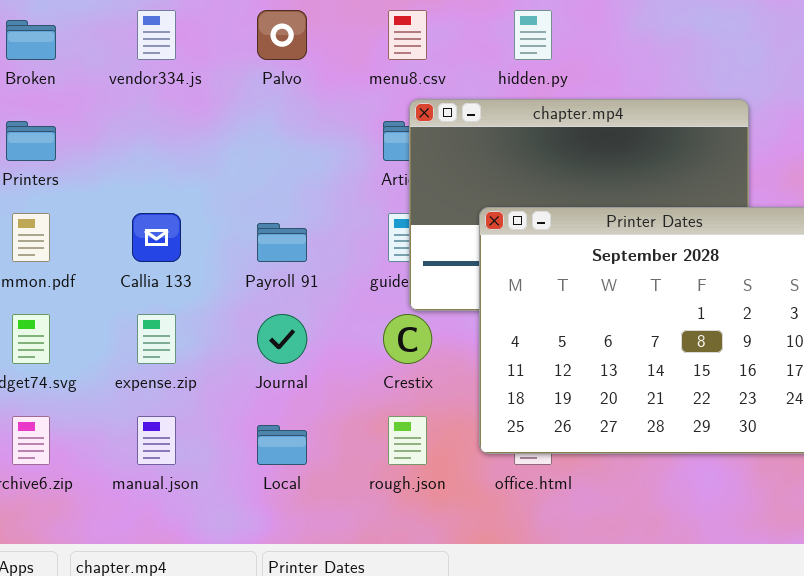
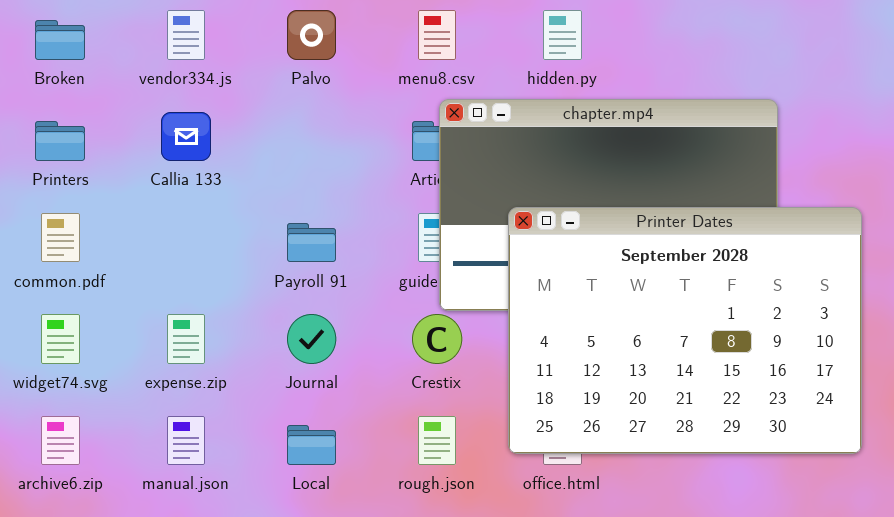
Callia 133: [132,213,181,262] -> [161,112,211,161], moved

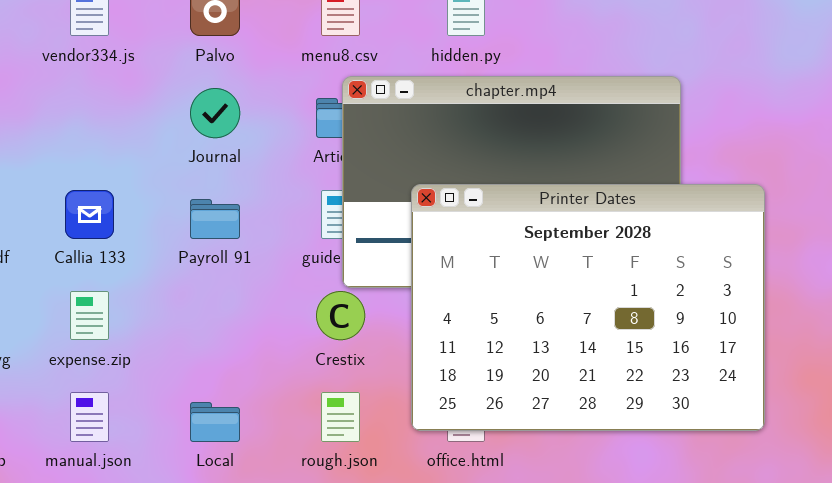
Callia 133: [161,112,211,161] -> [65,190,114,239], moved
Journal: [287,314,336,364] -> [190,88,240,138], moved

